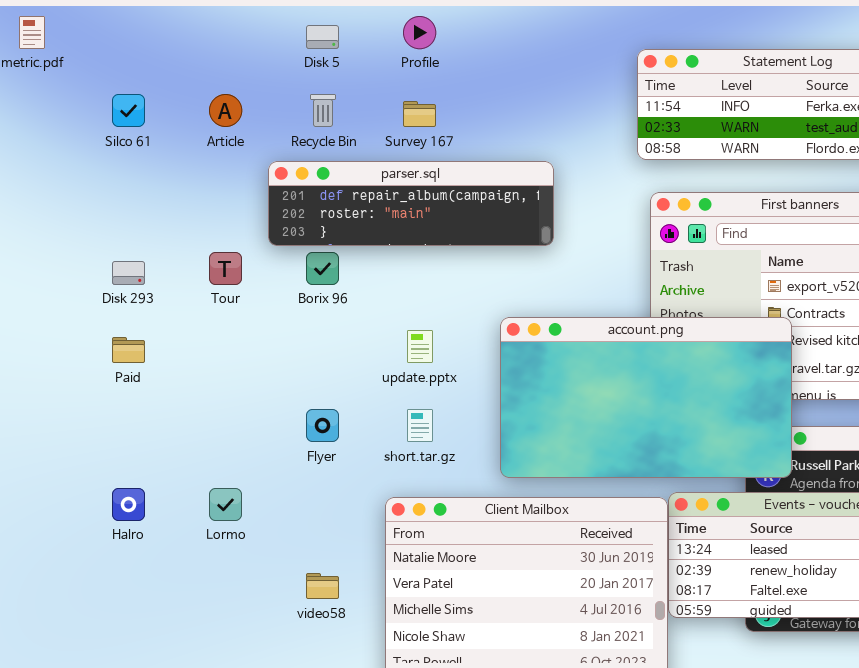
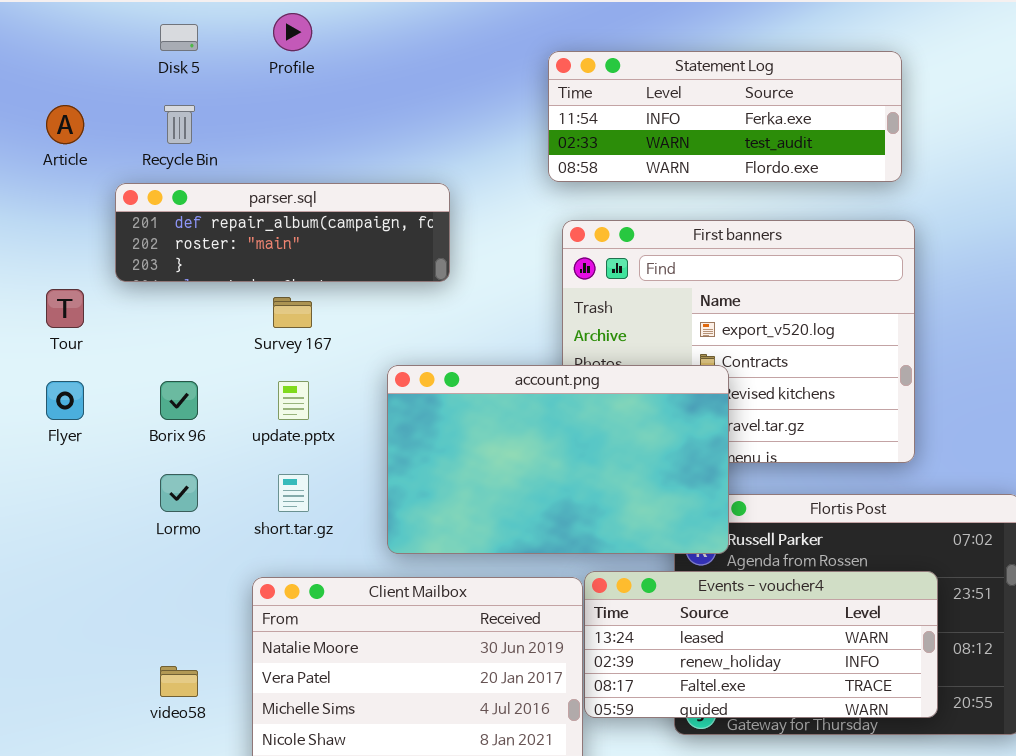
Survey 167: [403,101,436,127] -> [273,297,312,328], moved
Borix 96: [306,252,339,285] -> [160,381,198,420], moved
Flyer: [306,409,339,442] -> [46,381,84,420], moved
Lormo: [209,488,242,521] -> [160,474,198,512], moved

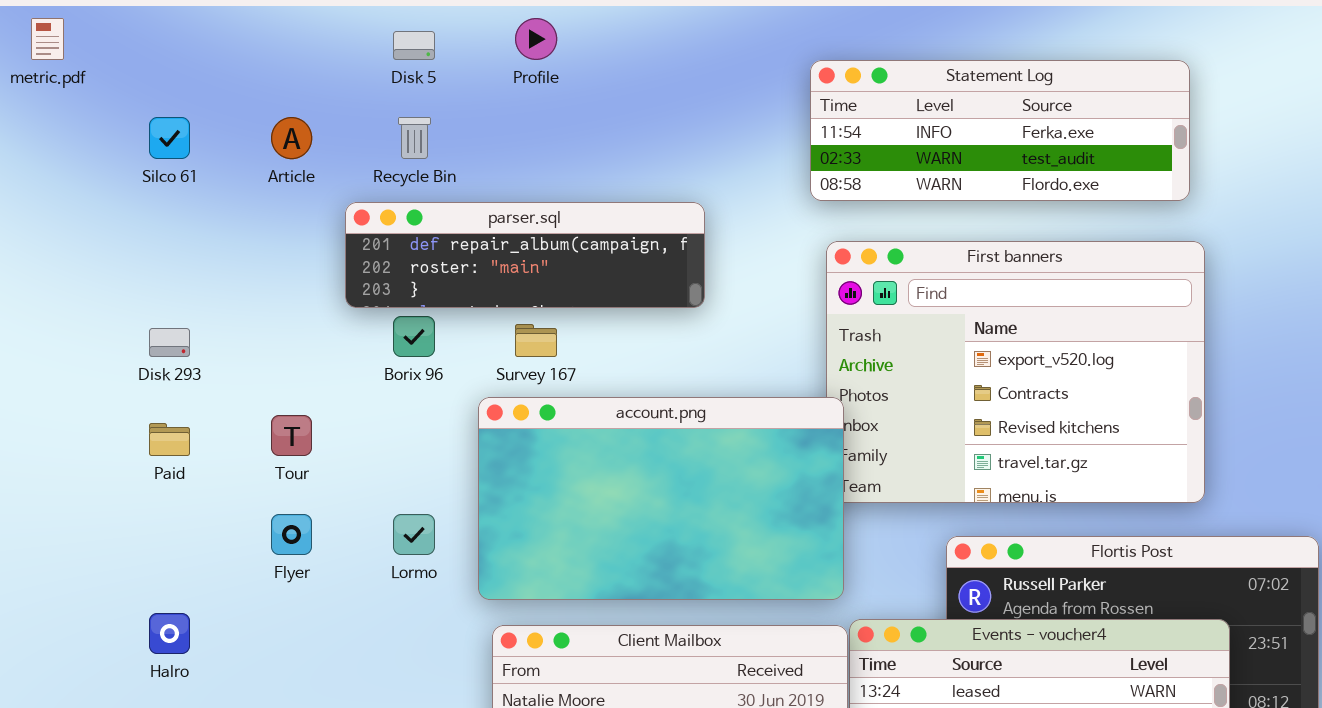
Tour: [46,289,84,328] -> [271,415,312,456], moved
account.png: [387,365,729,554] -> [478,397,844,600], moved
Flyer: [46,381,84,420] -> [271,514,312,555], moved
Borix 96: [160,381,198,420] -> [393,316,435,357], moved

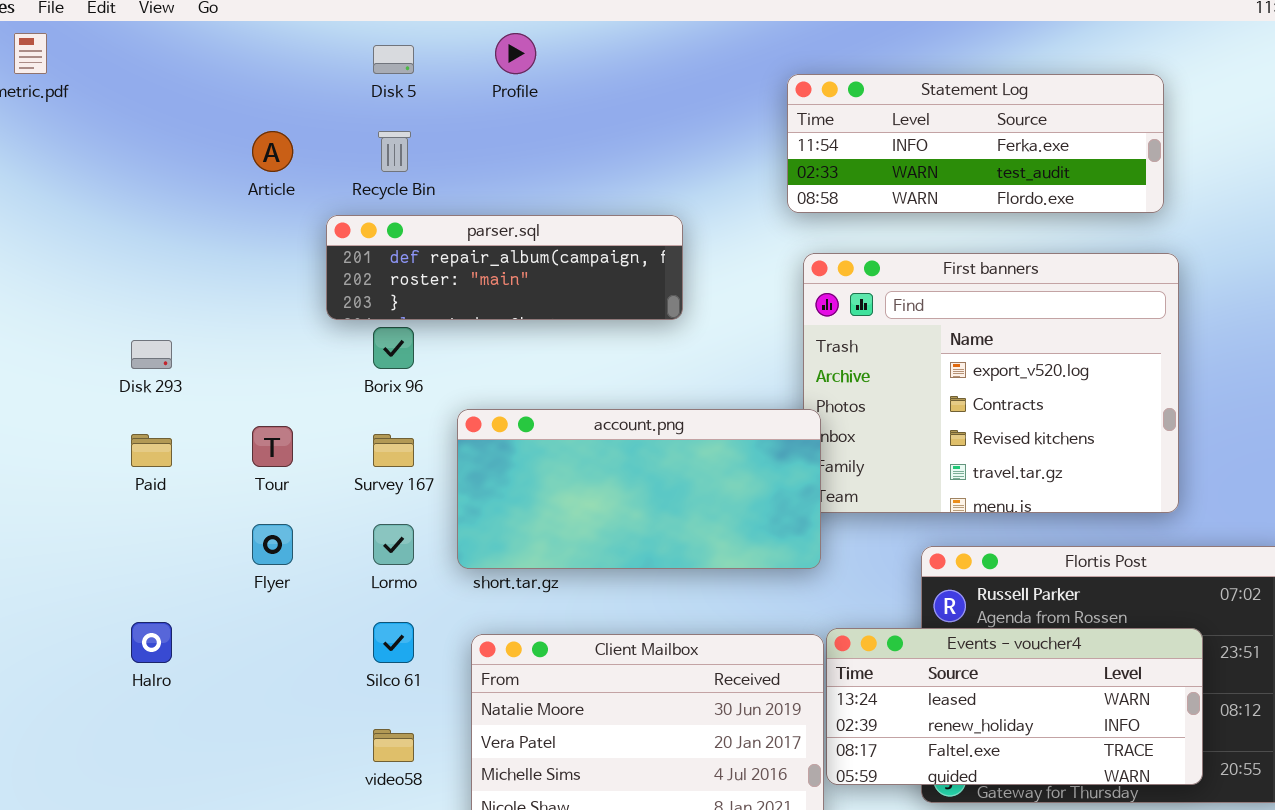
Silco 61: [149,117,190,159] -> [373,622,414,663], moved
Survey 167: [515,324,557,357] -> [373,434,414,467], moved
account.png: [478,397,844,600] -> [457,409,821,569], resized

